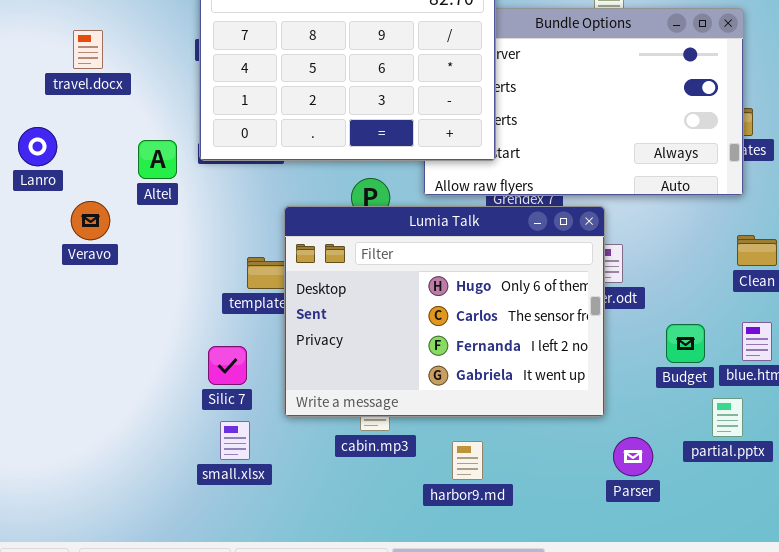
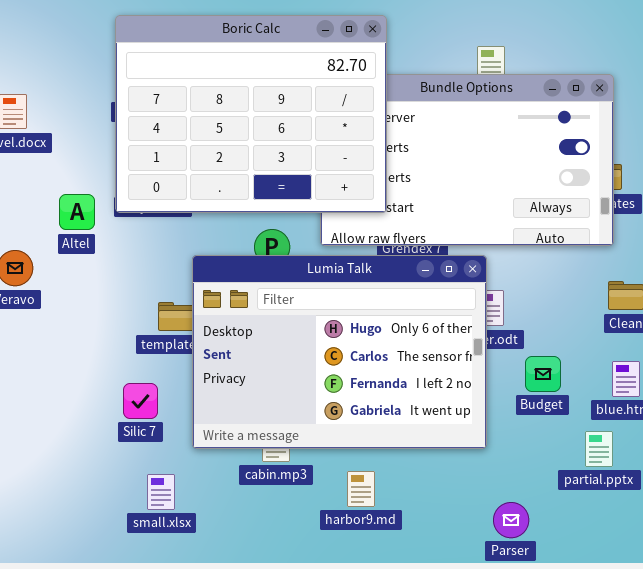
Budget: [666,324,705,363] -> [525,356,561,392], moved
small.xlsx: [220,421,250,460] -> [147,474,175,510], moved
Parser: [613,437,653,476] -> [493,502,529,538], moved

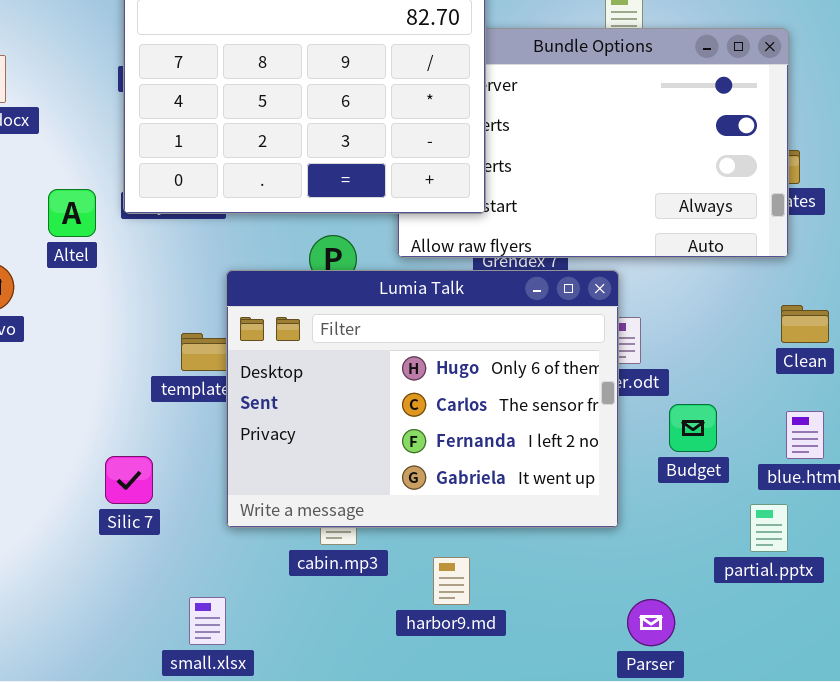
Silic 7: [123,383,158,419] -> [105,456,153,504], moved
small.xlsx: [147,474,175,510] -> [189,597,226,645], moved

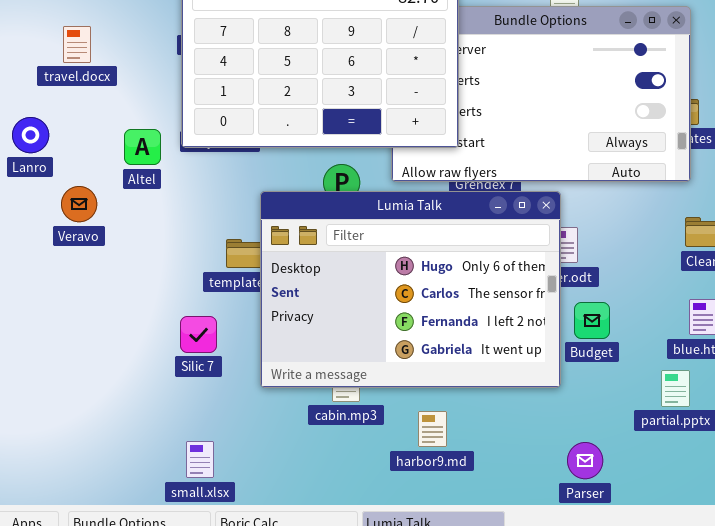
Budget: [669,404,717,452] -> [574,302,610,339], moved
Silic 7: [105,456,153,504] -> [180,316,217,353], moved
small.xlsx: [189,597,226,645] -> [186,441,214,478], moved

